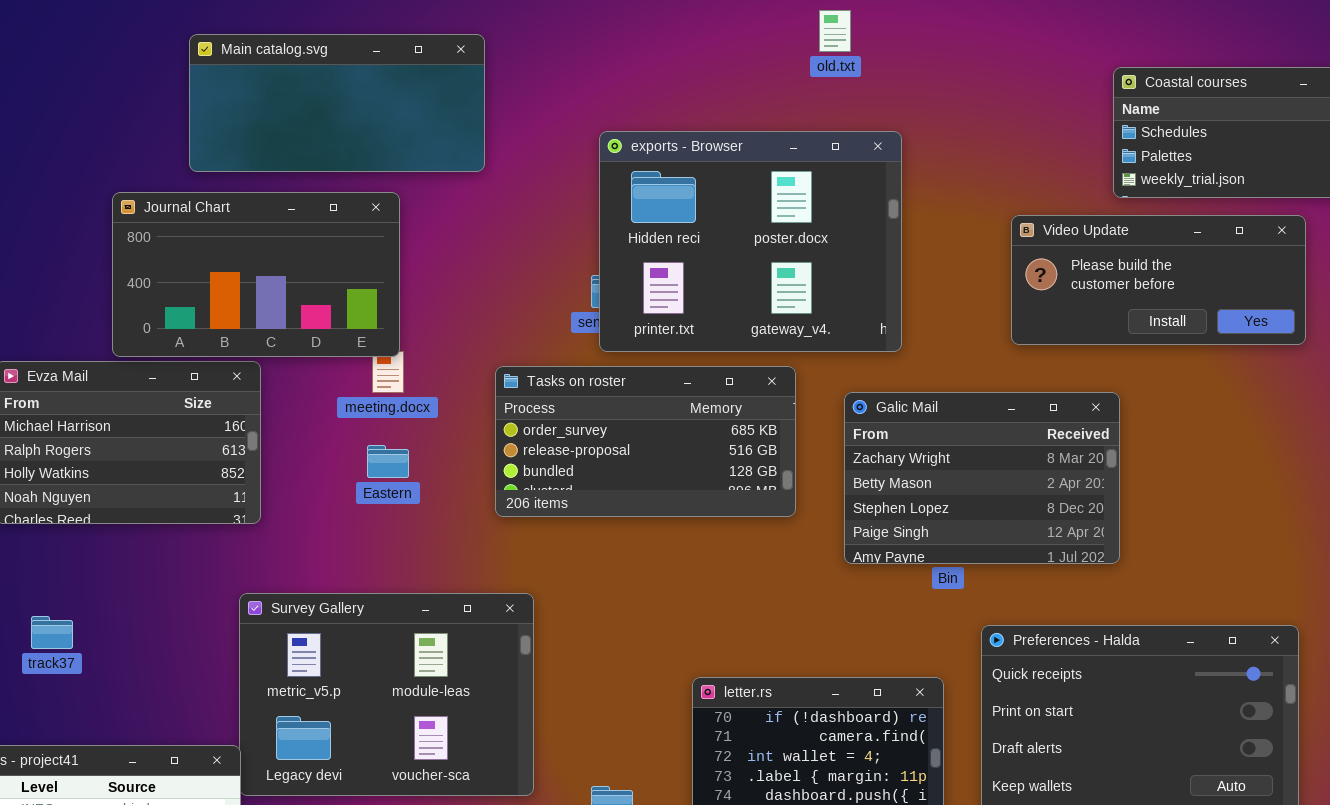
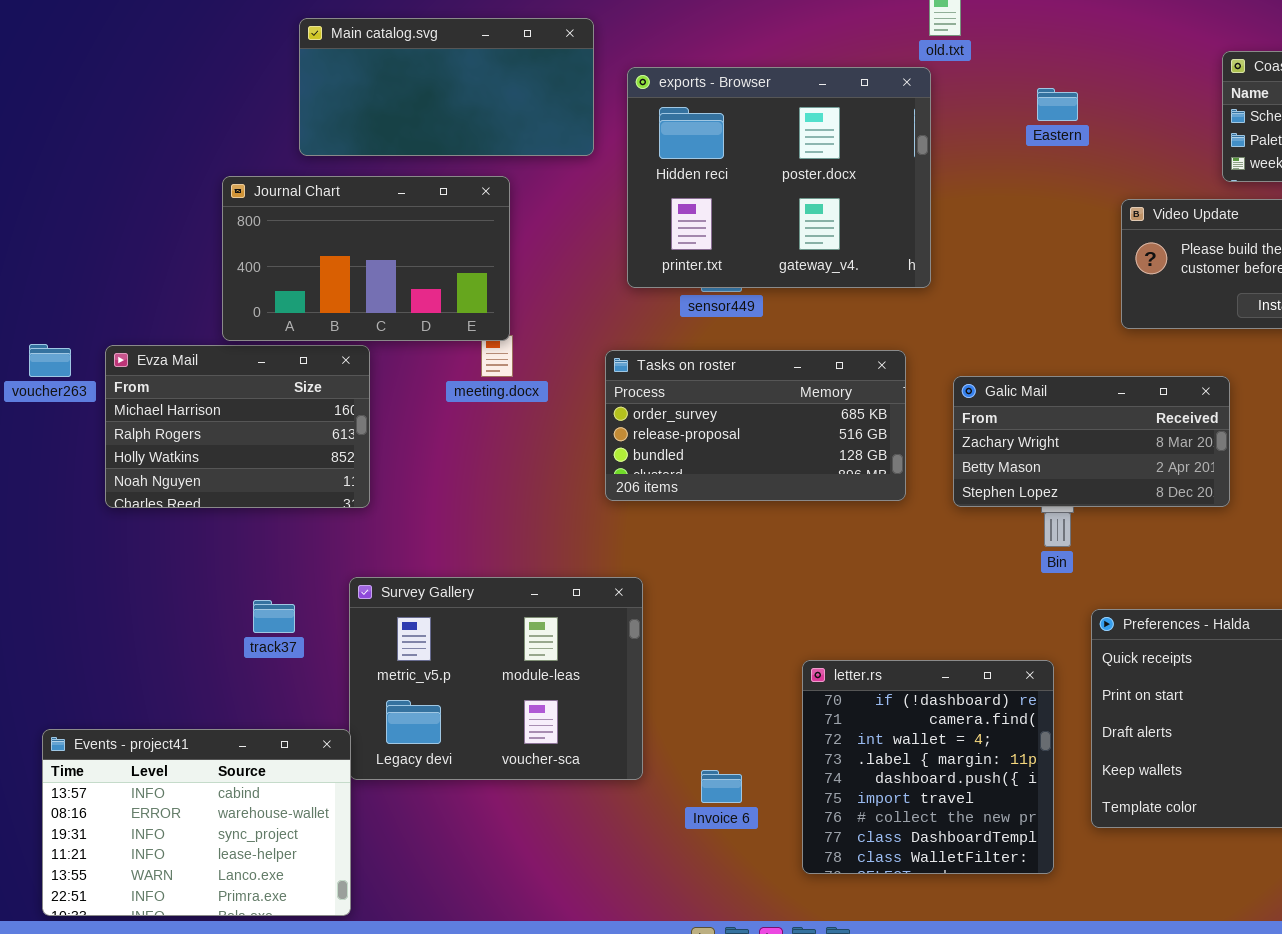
exports - Browser: [599,131,902,352] -> [627,67,931,288], moved
Galic Mail: [844,392,1120,564] -> [953,376,1230,507], resized
Eastern: [367,445,409,478] -> [1037,88,1078,121], moved
track37: [31,616,73,649] -> [253,600,295,633], moved

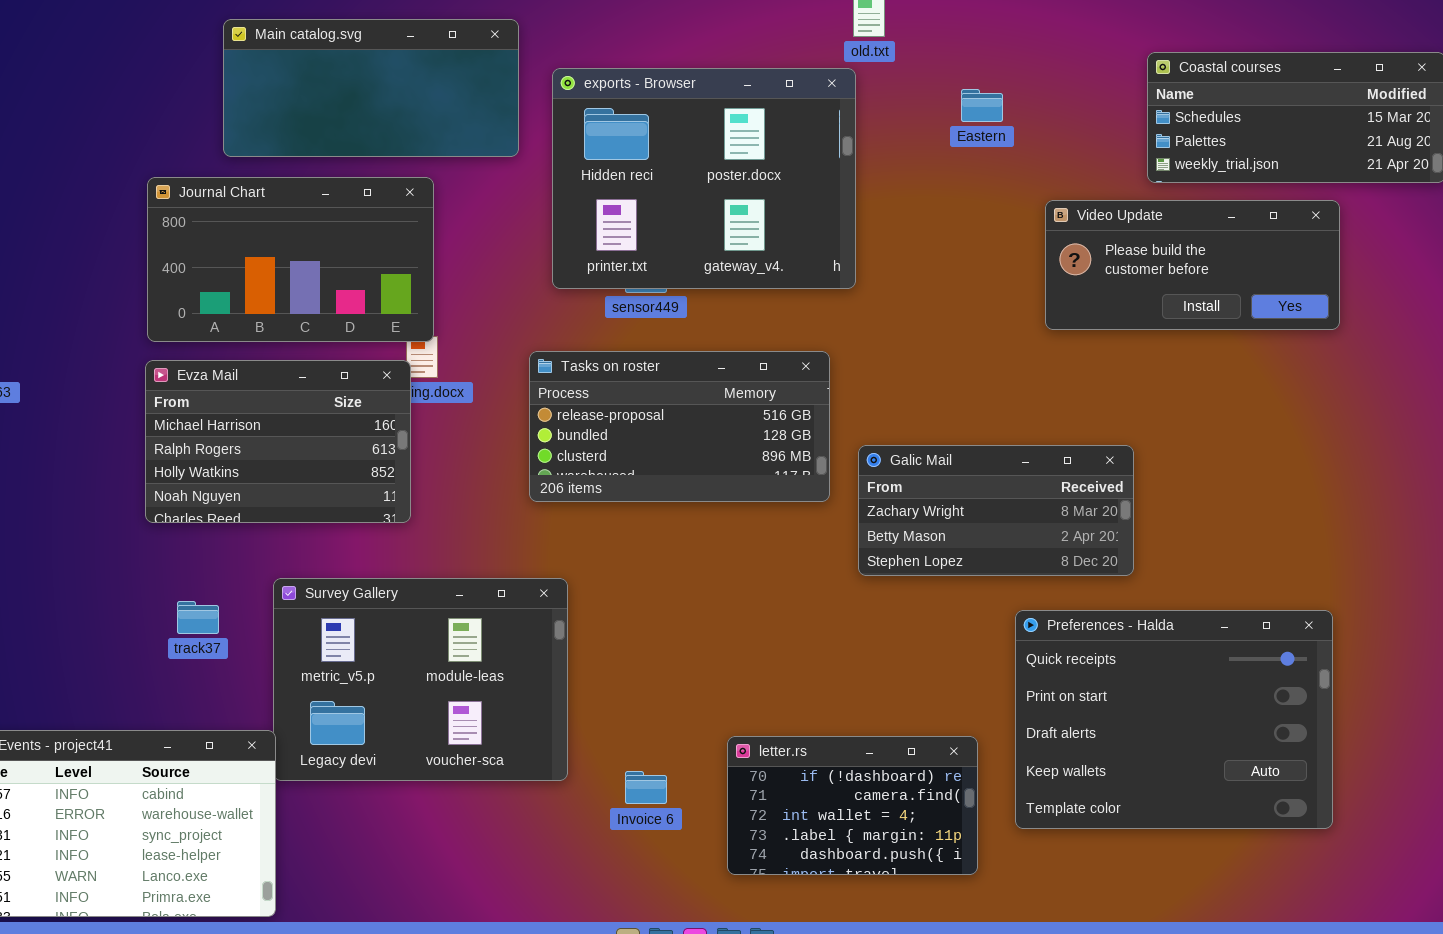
Evza Mail: [105,345,370,508] -> [145,360,411,523], moved
Tasks on roster: [605,350,906,501] -> [529,351,830,502], scrolled down 1 row
Galic Mail: [953,376,1230,507] -> [858,445,1134,576], moved
letter.rs: [802,660,1054,874] -> [727,736,978,875], resized

